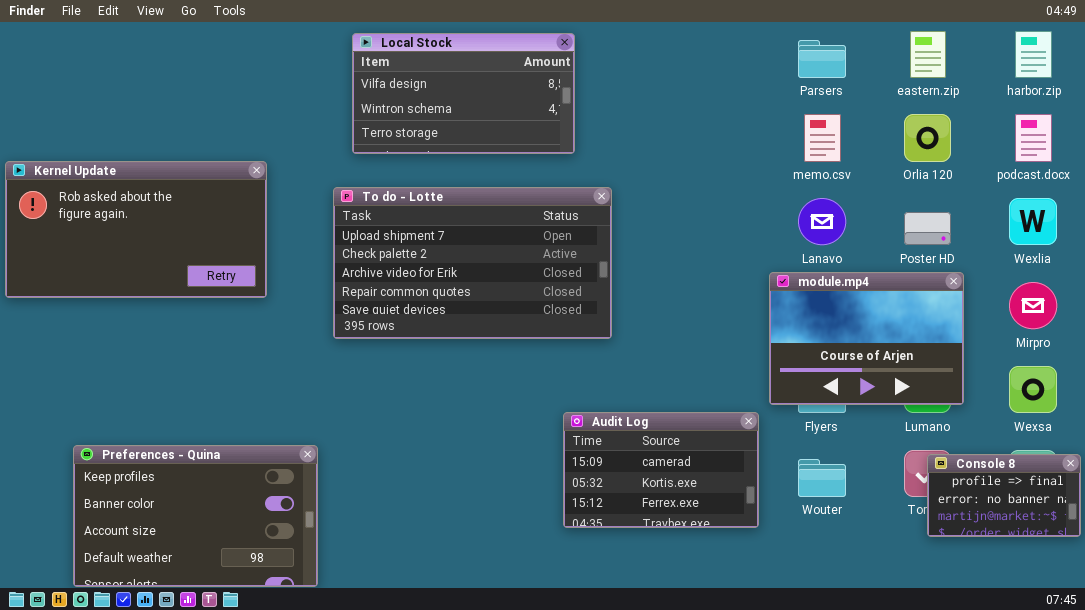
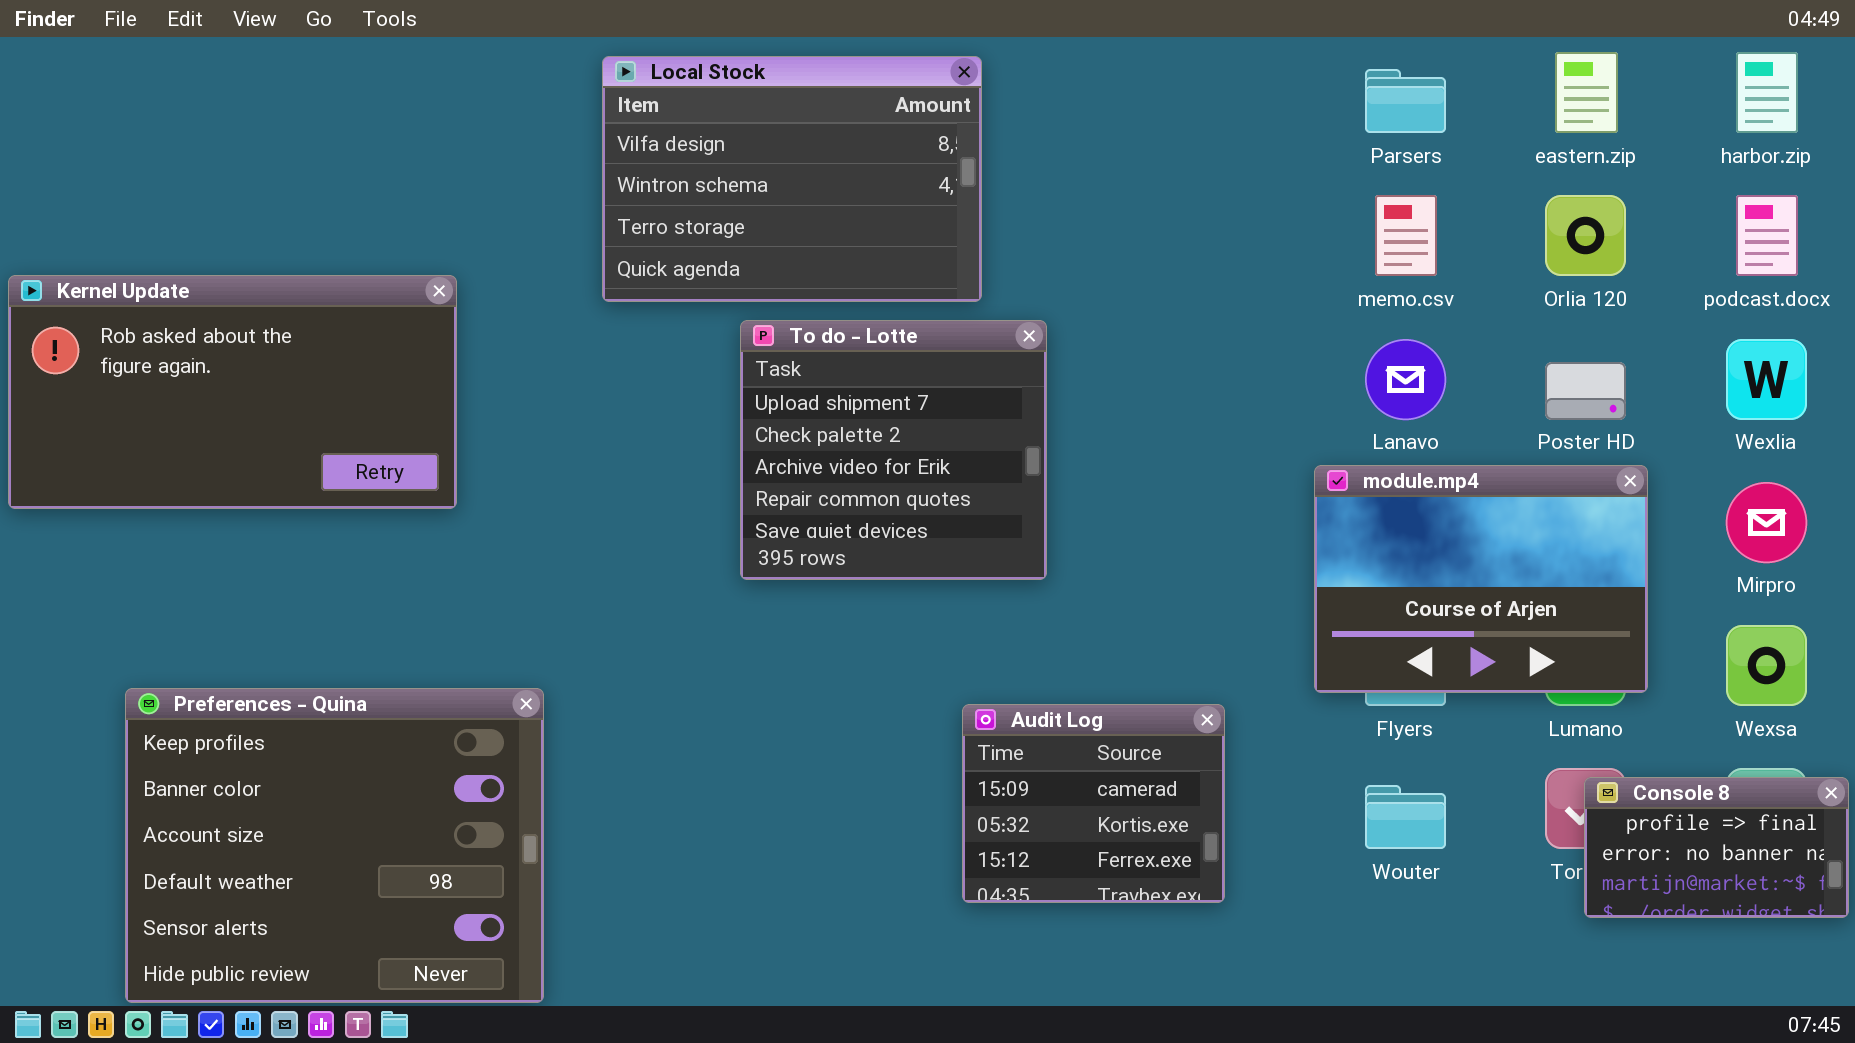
Local Stock: [352,33,575,154] -> [602,56,982,302], resized
To do - Lotte: [333,187,612,339] -> [740,320,1047,580], resized
Audit Log: [563,412,759,528] -> [962,704,1225,903], resized
Preferences - Quina: [73,445,318,587] -> [125,688,544,1003], resized

